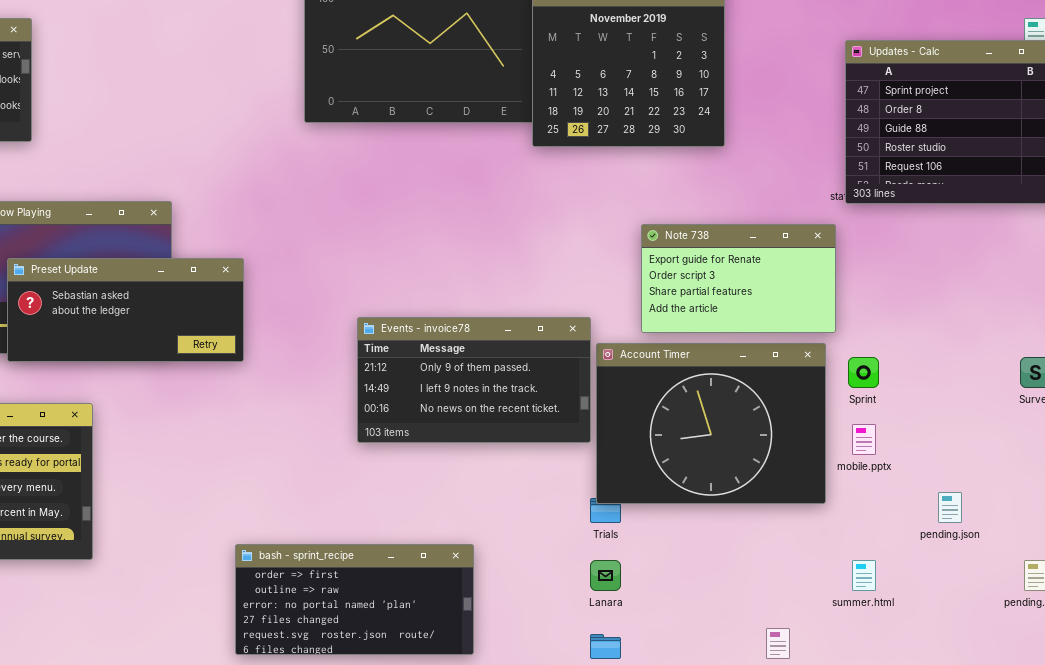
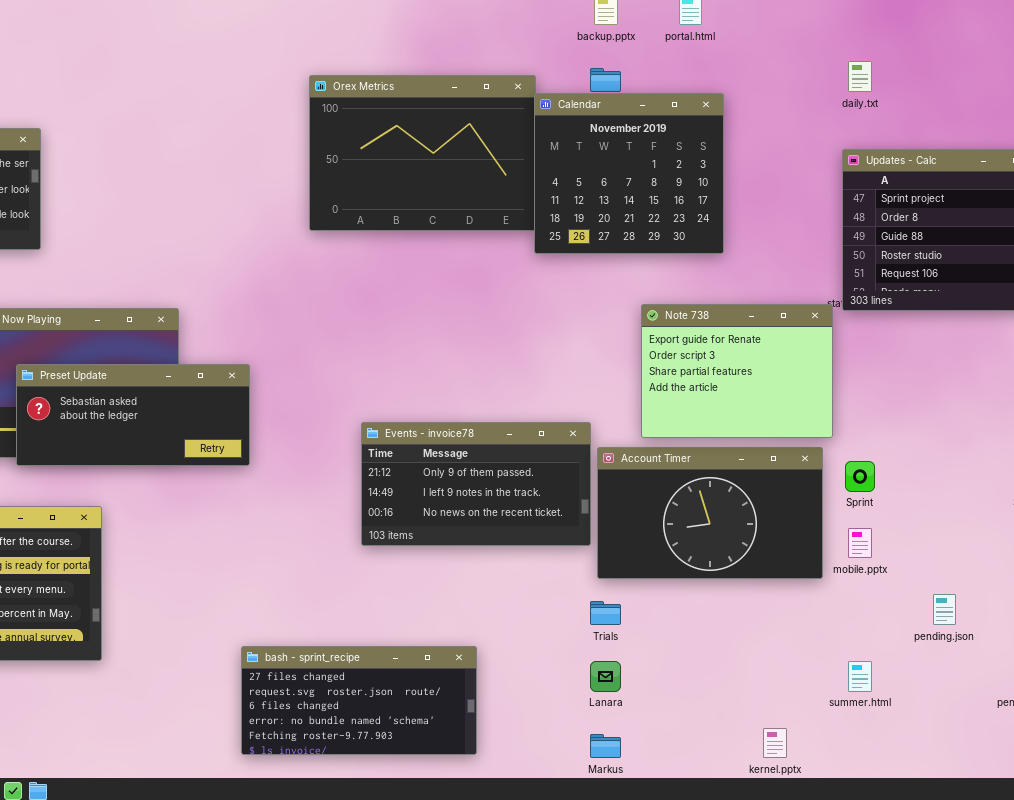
Note 738: [641,224,836,333] -> [641,304,833,438], resized
Account Timer: [596,343,826,504] -> [597,447,823,579], resized
bash - sprint_recipe: [235,544,474,655] -> [241,646,477,755], scrolled down 3 rows

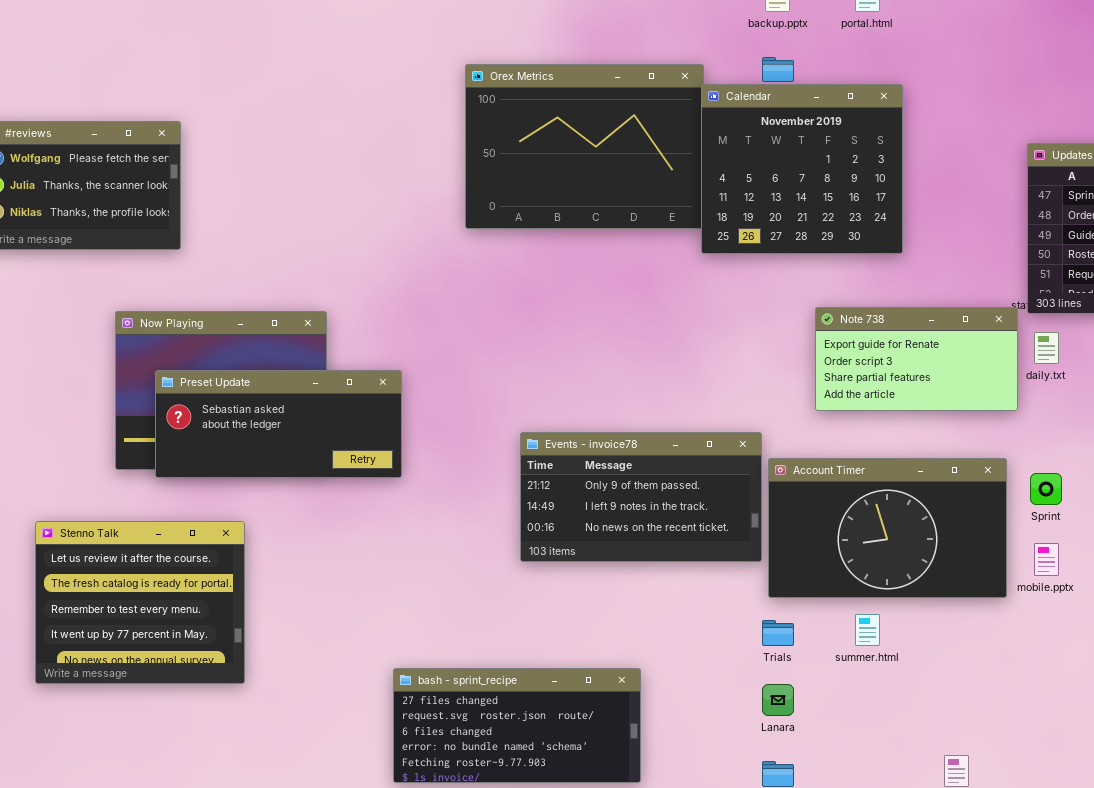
daily.txt: [848,61,872,92] -> [1034,332,1059,364], moved
Note 738: [641,304,833,438] -> [815,307,1018,411], resized
summer.html: [848,661,872,692] -> [855,614,880,646], moved

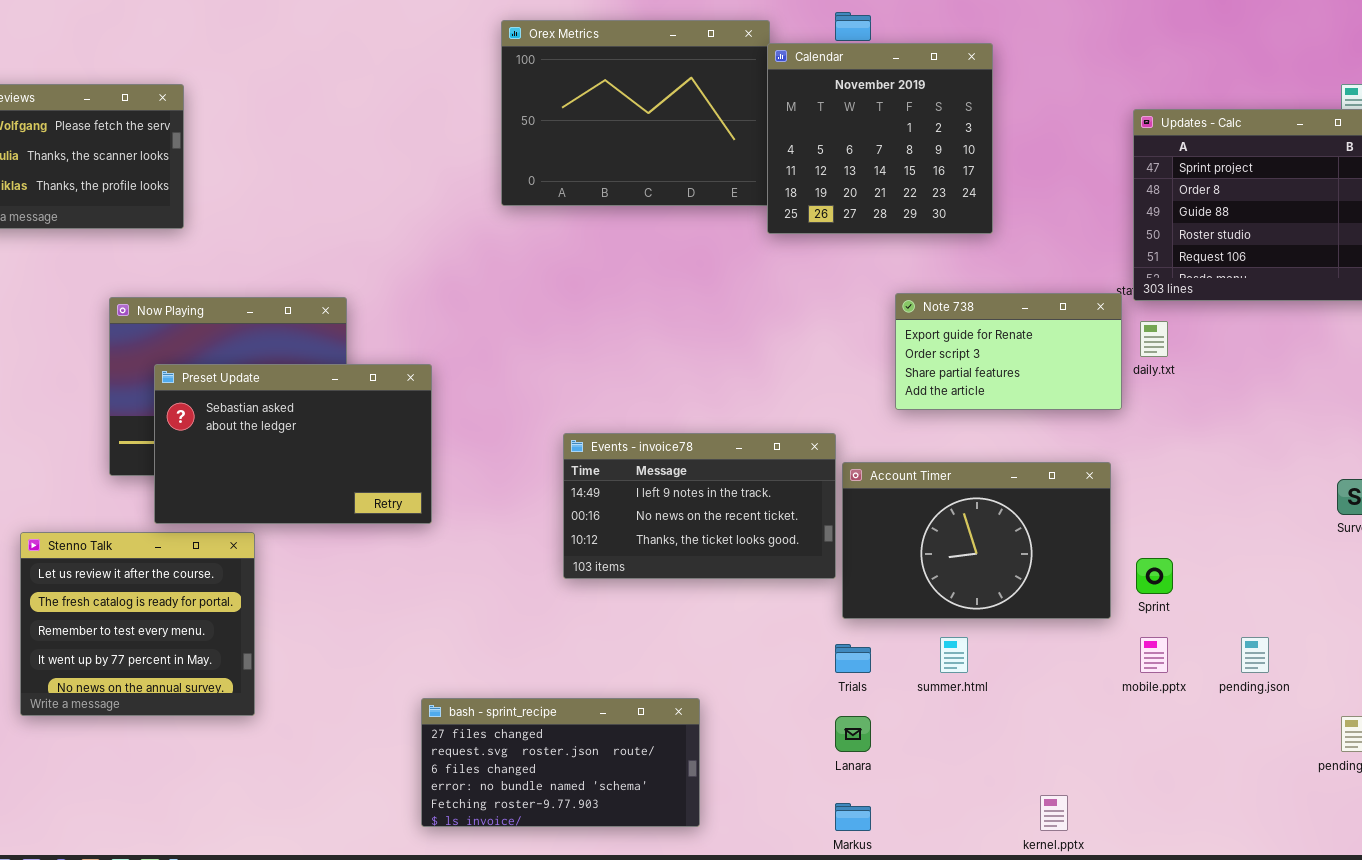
Preset Update: [155,370,402,478] -> [154,364,432,524], resized
Events - invoice78: [520,432,762,562] -> [563,433,836,579], scrolled down 1 row
Sprint: [1030,473,1062,505] -> [1136,558,1173,594], moved
mobile.pptx: [1034,543,1059,576] -> [1140,637,1168,673], moved

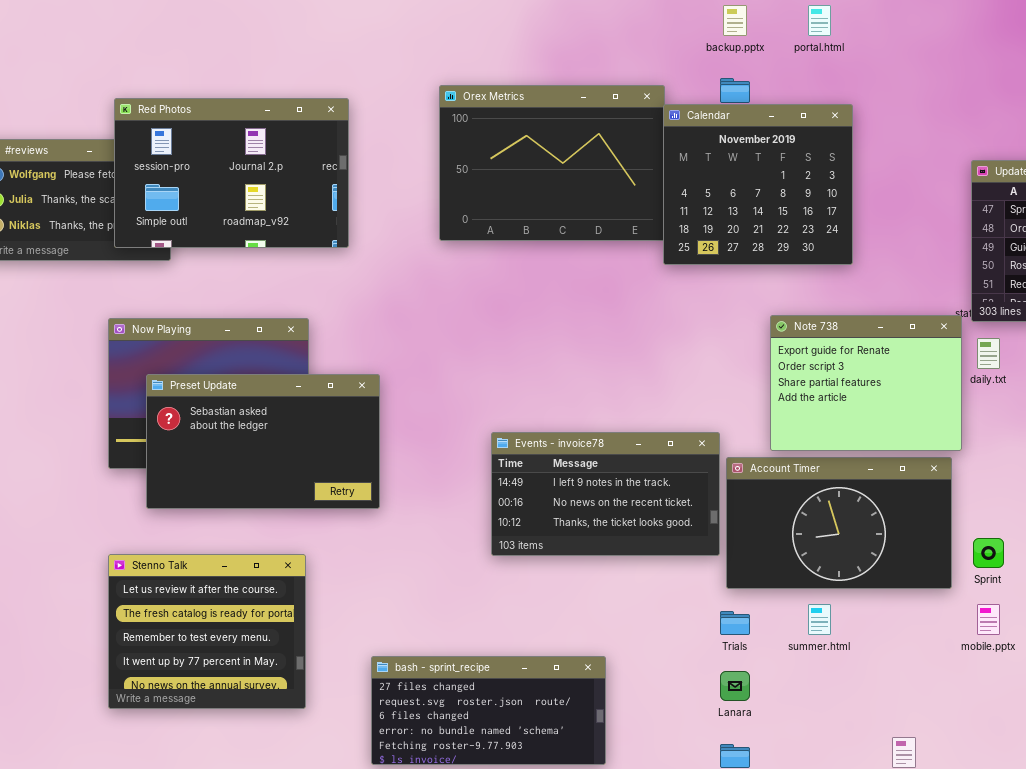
Red Photos: none -> [114,98,349,248], opened
Note 738: [895,293,1122,410] -> [770,315,962,451], resized
Stenno Talk: [20,532,255,716] -> [108,554,306,709], moved

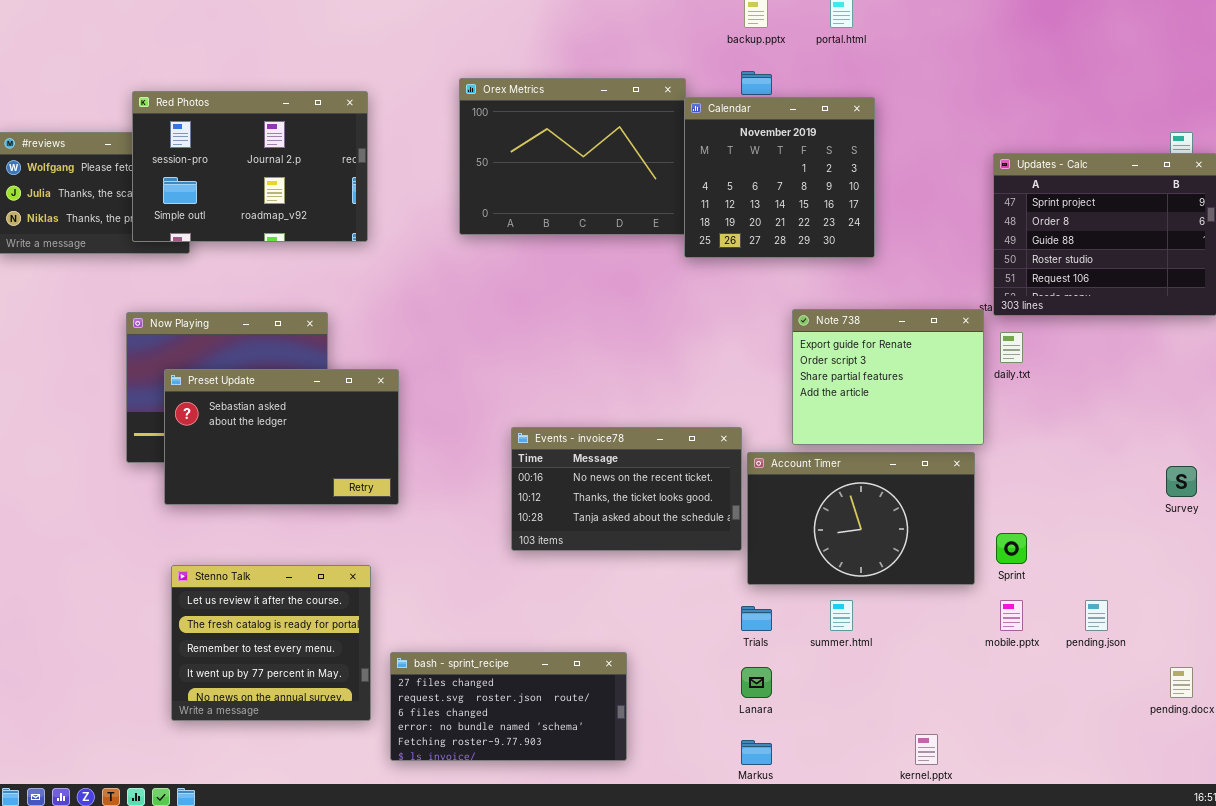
Events - invoice78: [491,432,720,556] -> [511,427,742,551], scrolled down 1 row
Stenno Talk: [108,554,306,709] -> [171,565,371,721], moved

